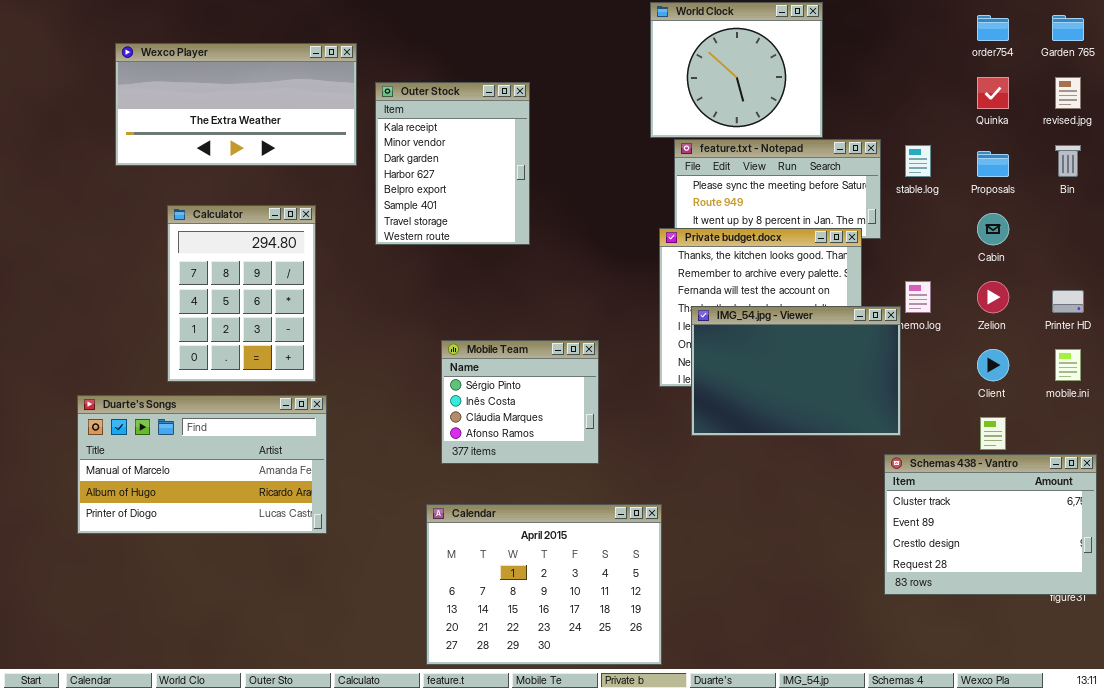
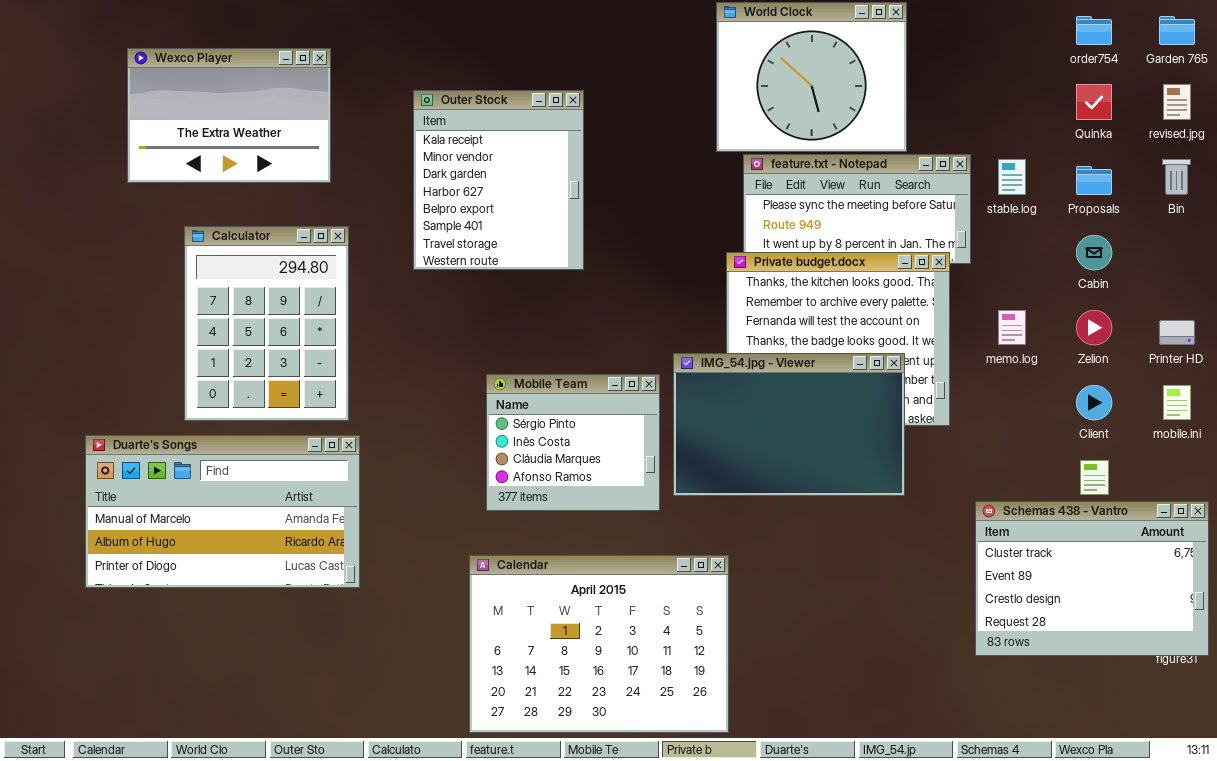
Wexco Player: [115,43,357,166] -> [127,48,331,183], resized
IMG_54.jpg - Viewer: [691,306,901,436] -> [673,353,905,496], moved

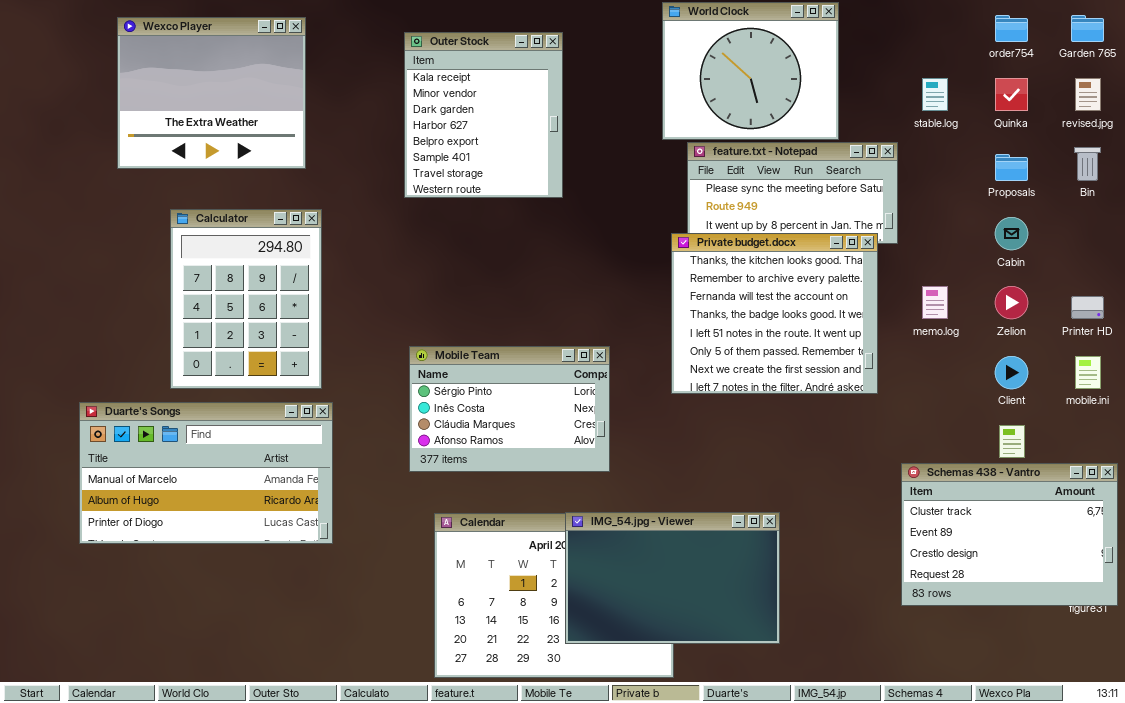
Wexco Player: [127,48,331,183] -> [117,17,306,169], resized
Outer Stock: [413,90,584,270] -> [404,32,563,198], moved
stable.log: [998,159,1026,195] -> [922,78,948,111], moved
IMG_54.jpg - Viewer: [673,353,905,496] -> [565,512,780,644], moved
Mobile Team: [486,374,660,511] -> [409,346,610,472], resized

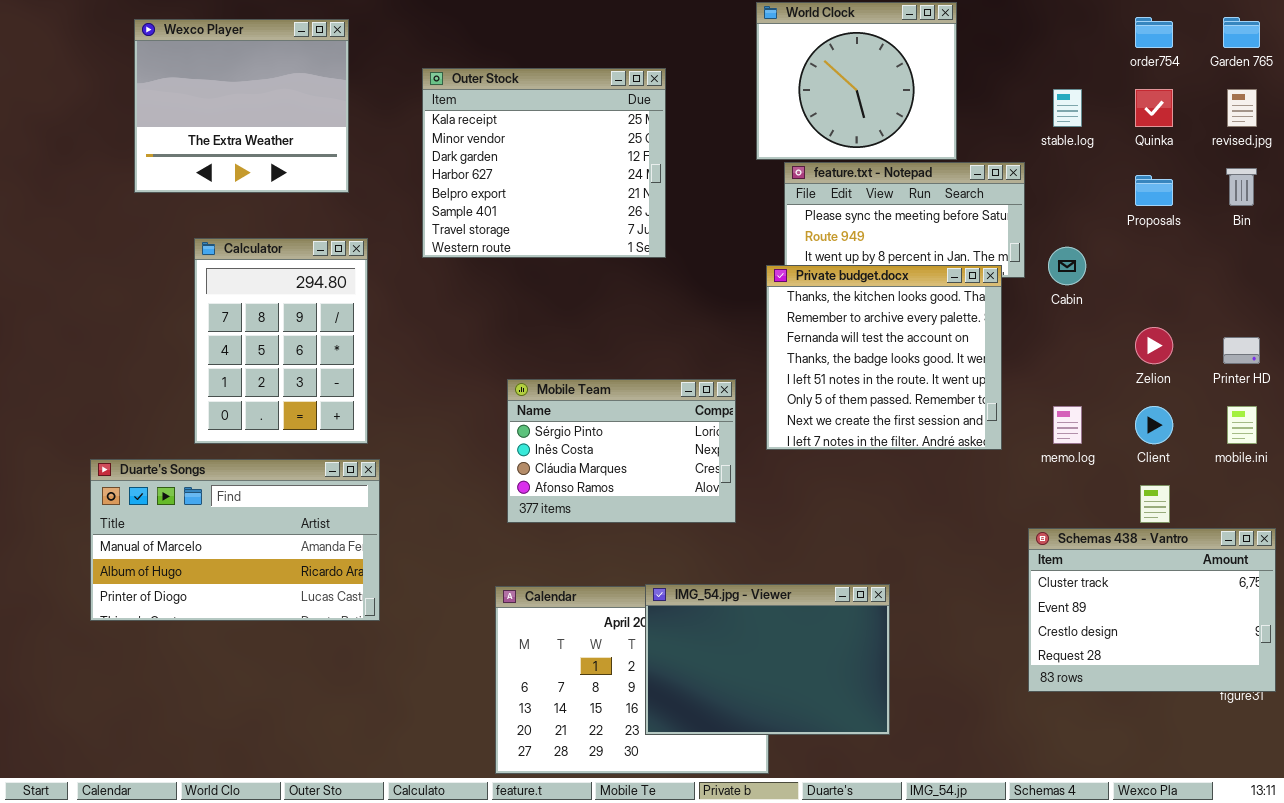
Outer Stock: [404,32,563,198] -> [422,68,666,258], moved, resized
Cabin: [995,217,1028,250] -> [1048,247,1086,285], moved
memo.log: [922,286,948,319] -> [1053,406,1082,444], moved
Mobile Team: [409,346,610,472] -> [507,379,736,523], moved

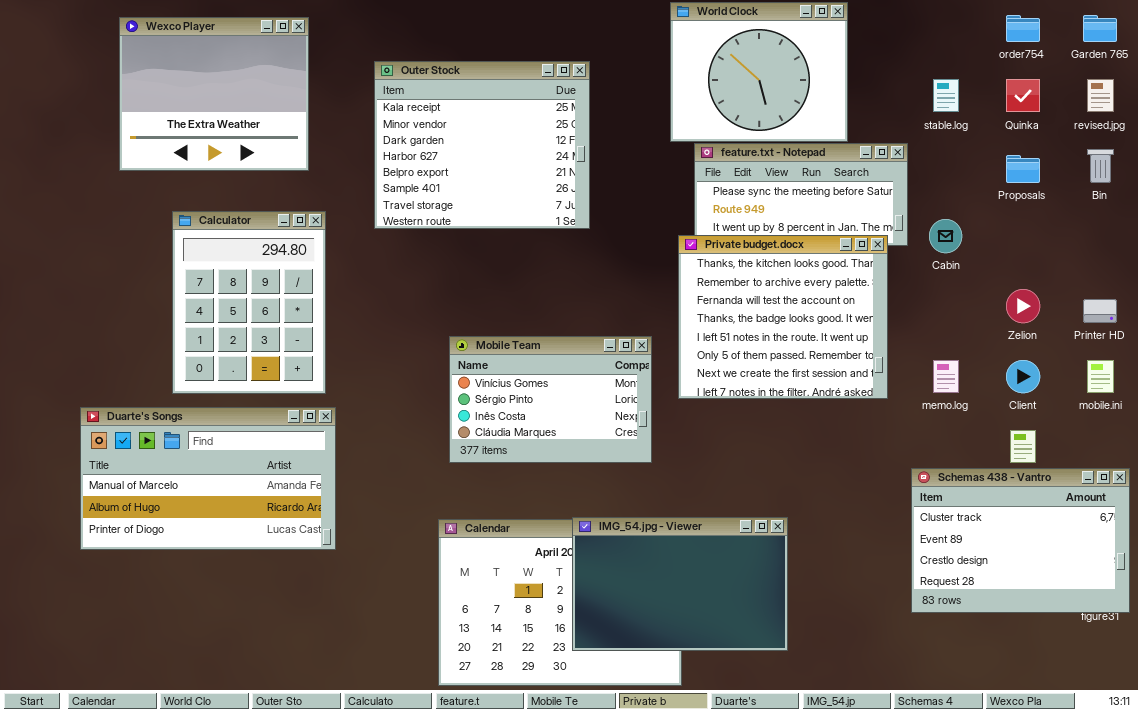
Mobile Team: [507,379,736,523] -> [449,336,652,463], scrolled up 1 row

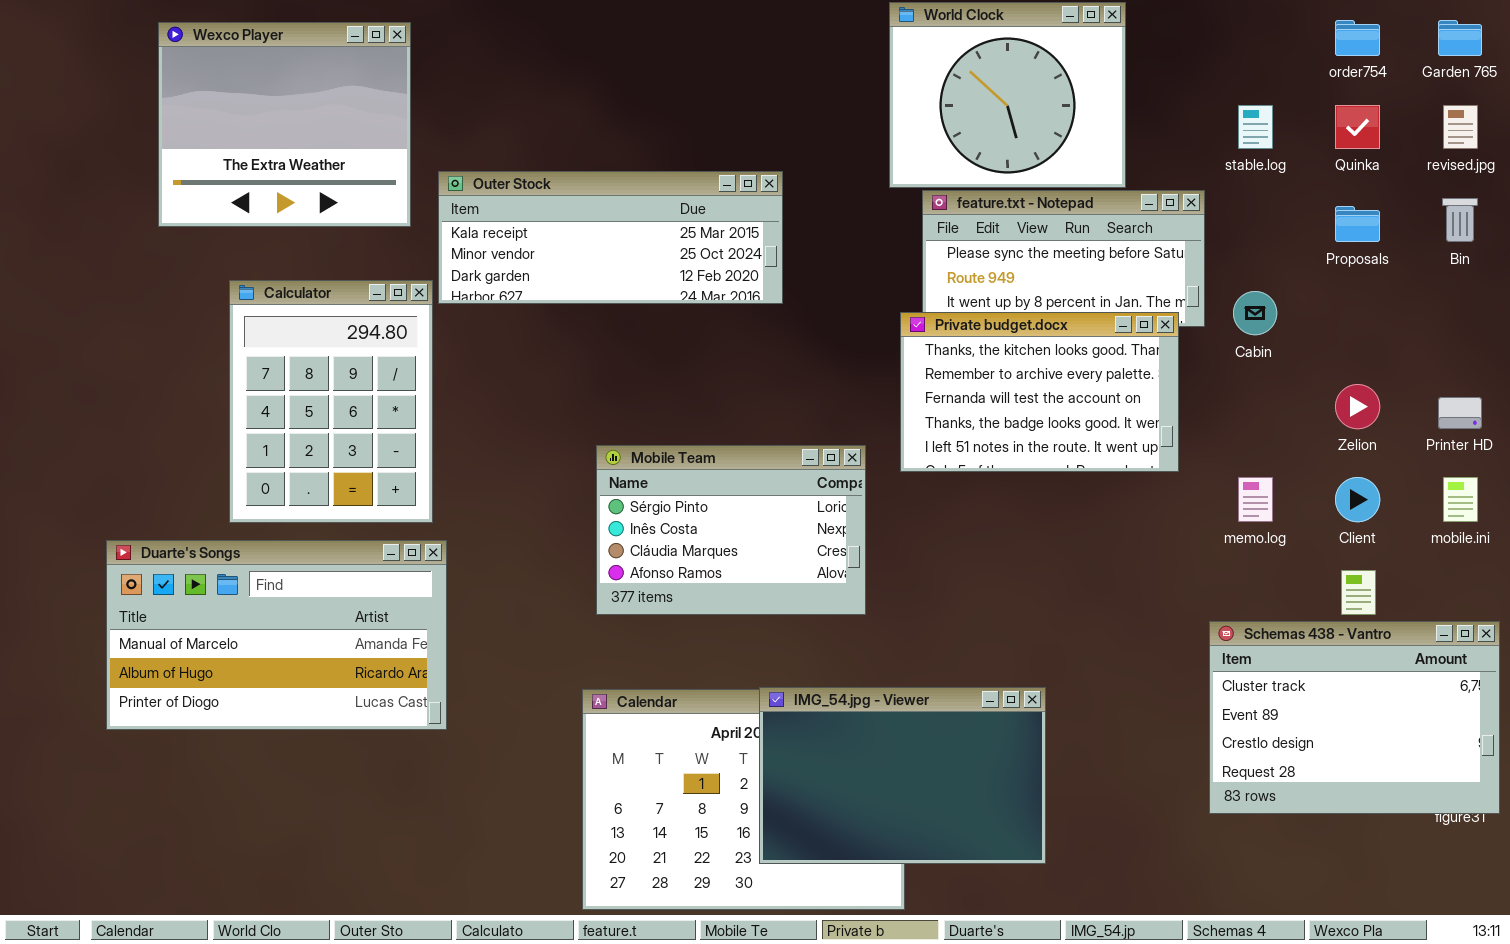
Outer Stock: [374,61,590,229] -> [438,171,783,304], resized
Private budget.docx: [678,235,888,399] -> [900,312,1179,472], resized
Mobile Team: [449,336,652,463] -> [596,445,866,615], scrolled down 1 row

